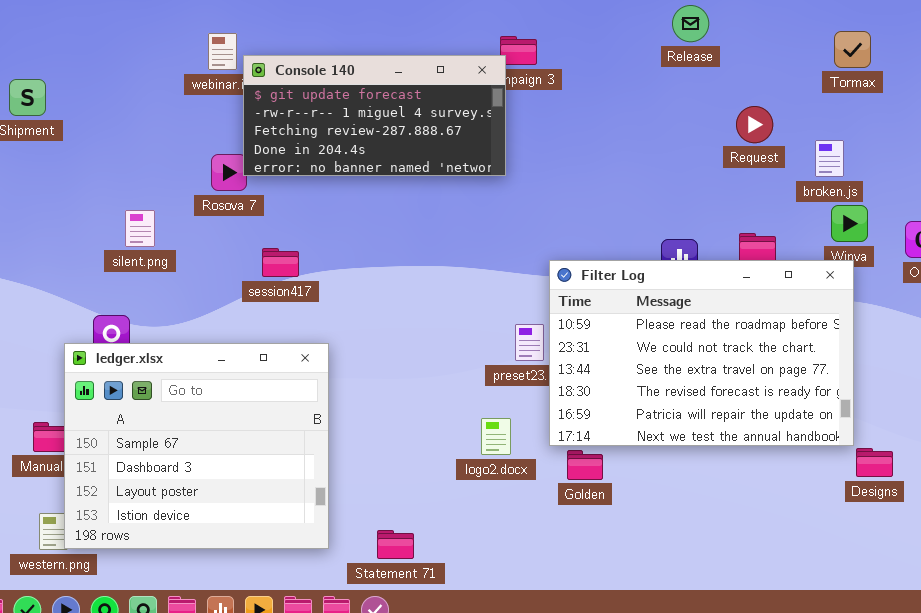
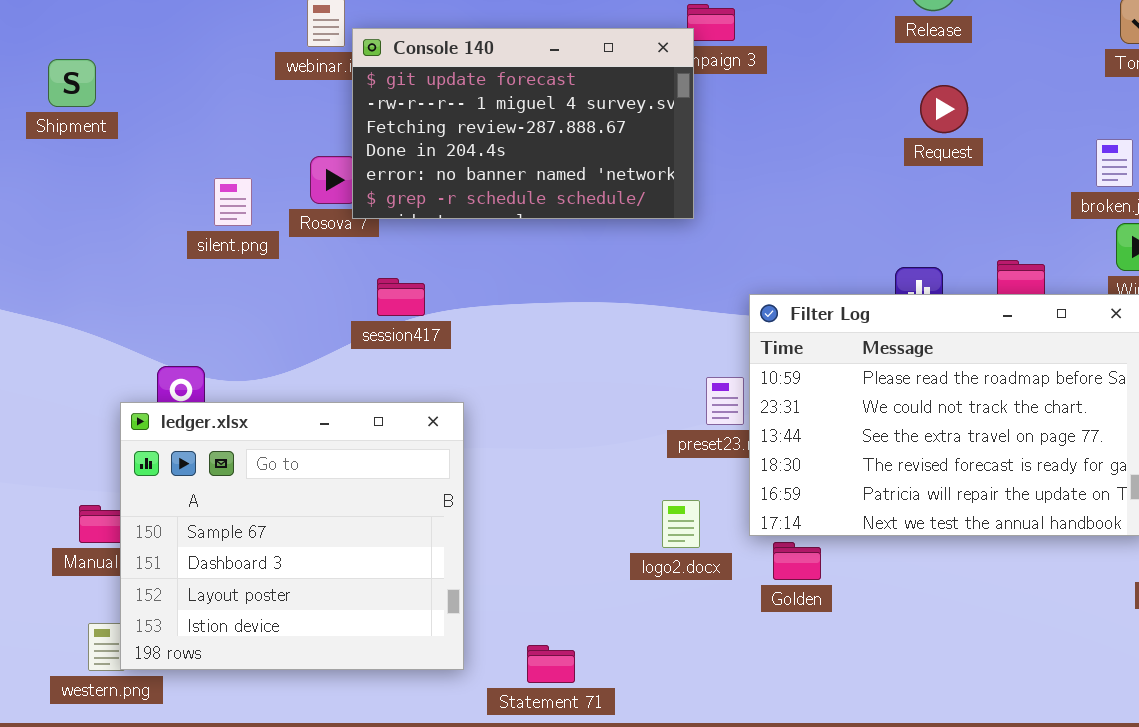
Console 140: [243,55,506,176] -> [352,28,694,219], resized
Request: [736,106,773,143] -> [920,85,968,133], moved
silent.png: [125,210,155,247] -> [214,178,252,226], moved

